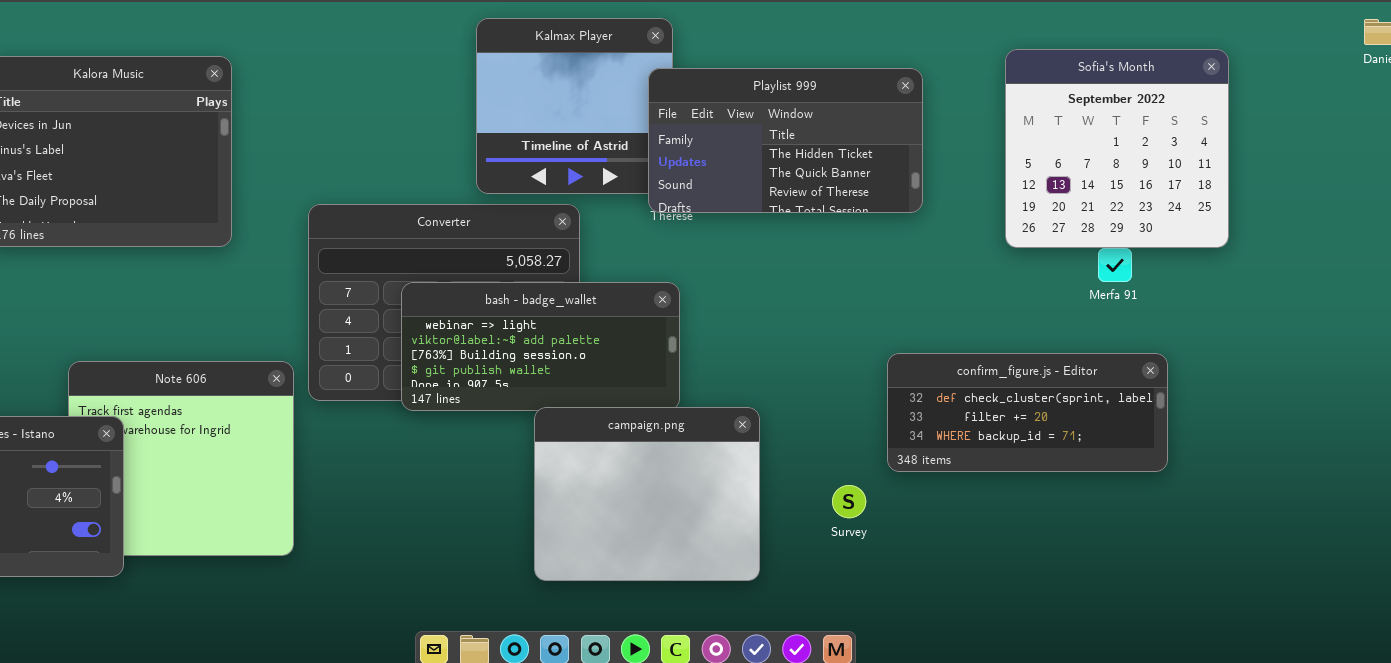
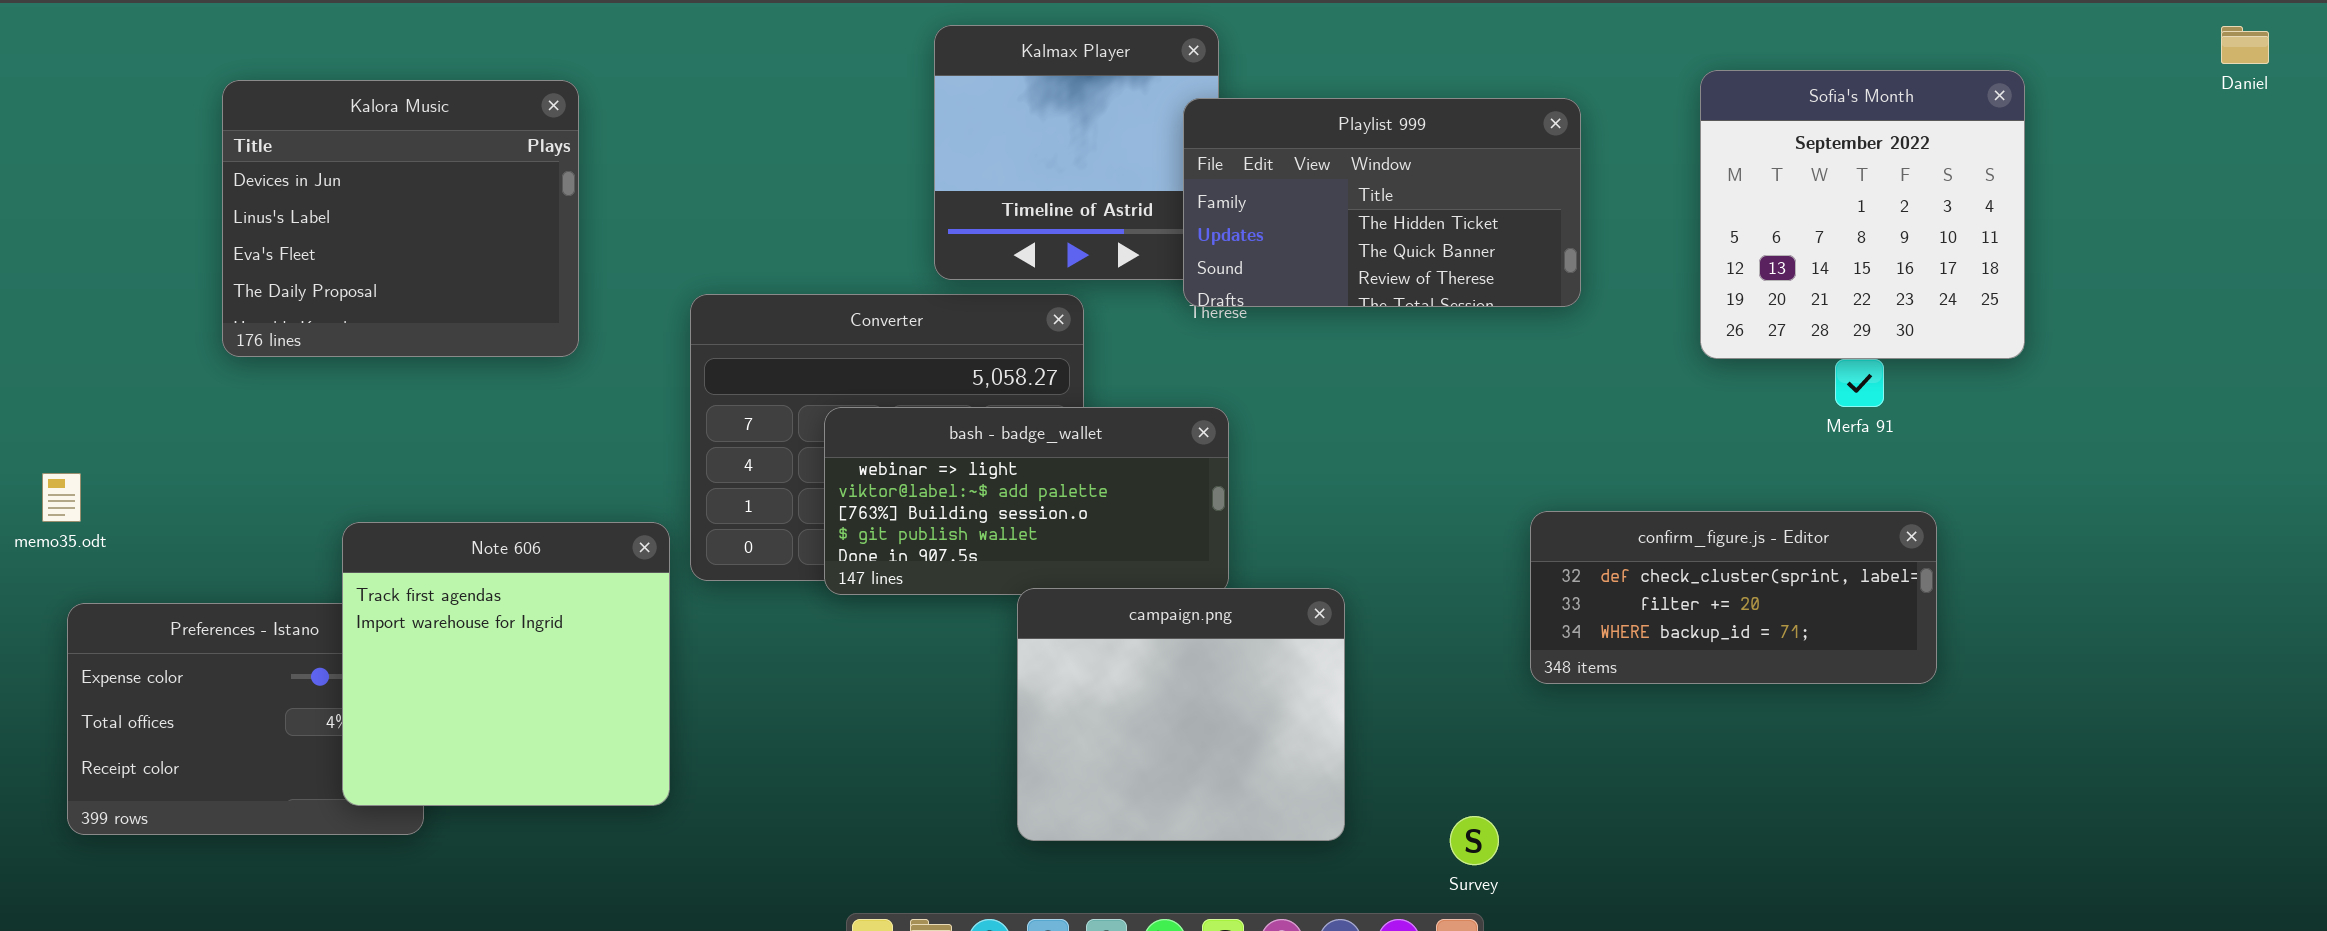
Note 606: [68,361,294,556] -> [342,522,670,806], raised
Survey: [832,485,866,518] -> [1450,816,1499,865], moved

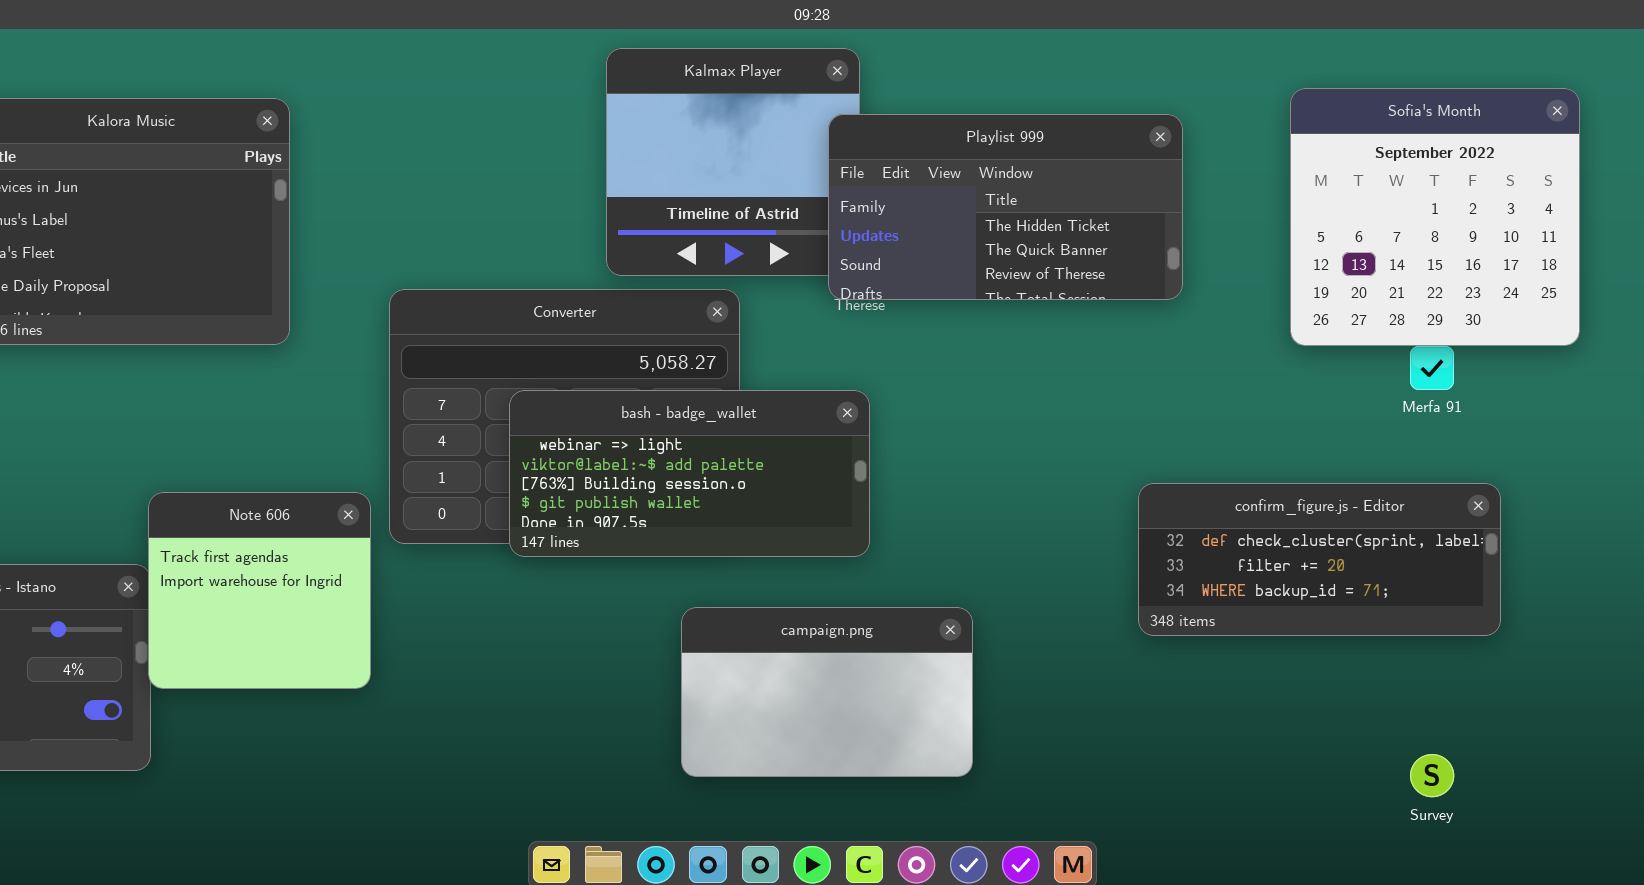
Note 606: [342,522,670,806] -> [148,492,371,689], resized
campaign.png: [1017,588,1345,841] -> [681,607,973,777], resized
Survey: [1450,816,1499,865] -> [1410,754,1454,797], moved

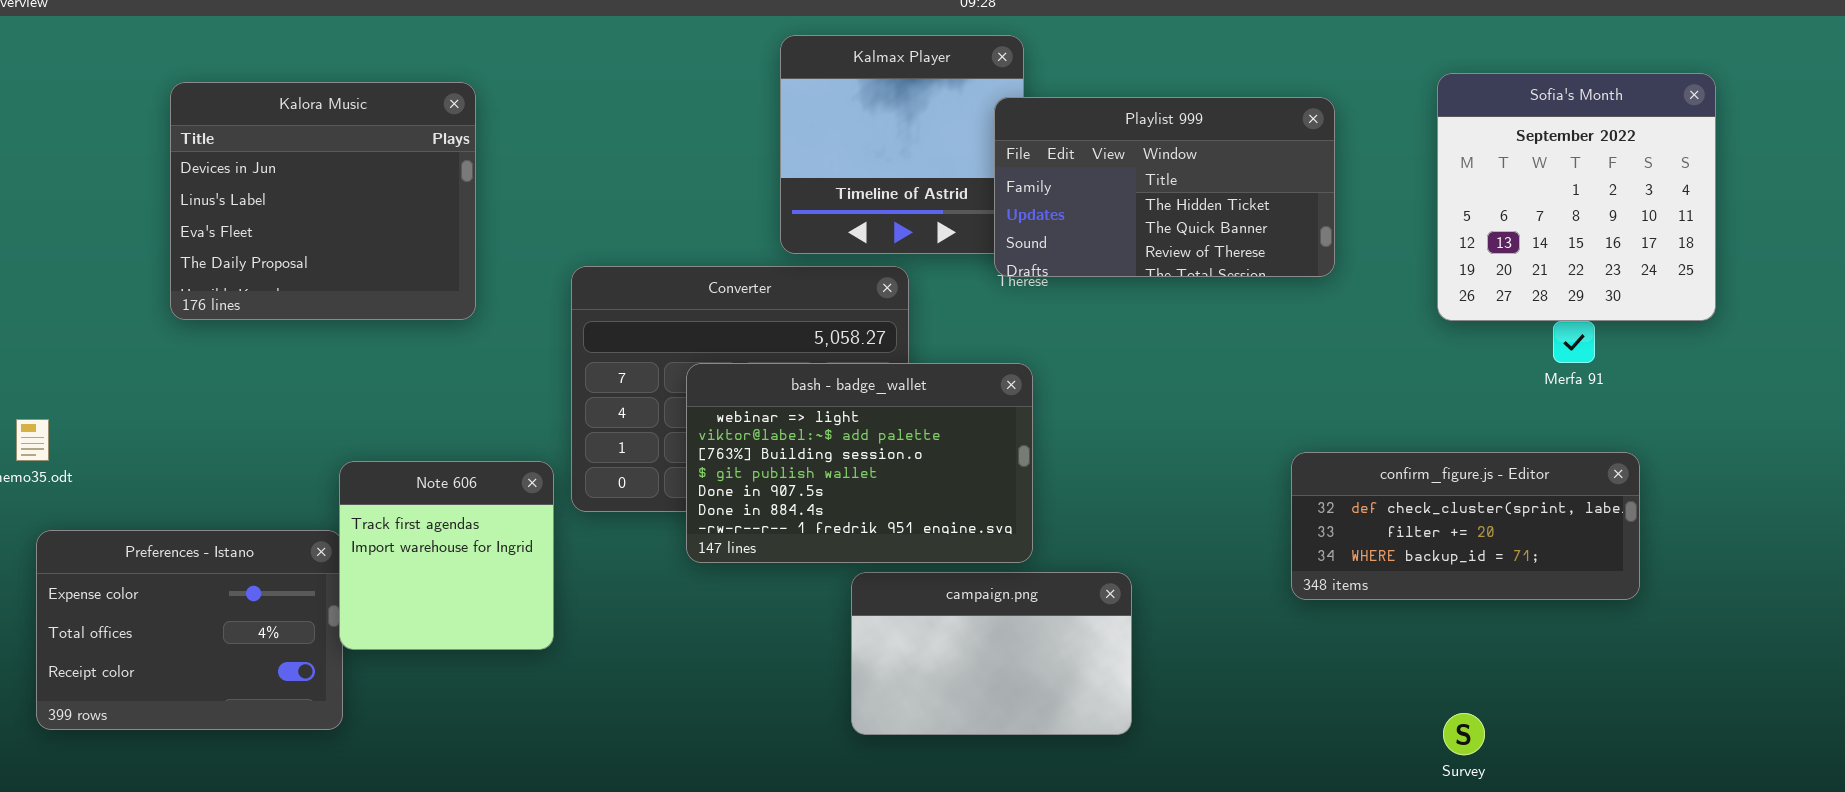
bash - badge_wallet: [509,390,870,557] -> [686,363,1033,563], resized
Survey: [1410,754,1454,797] -> [1443,713,1485,755], moved

